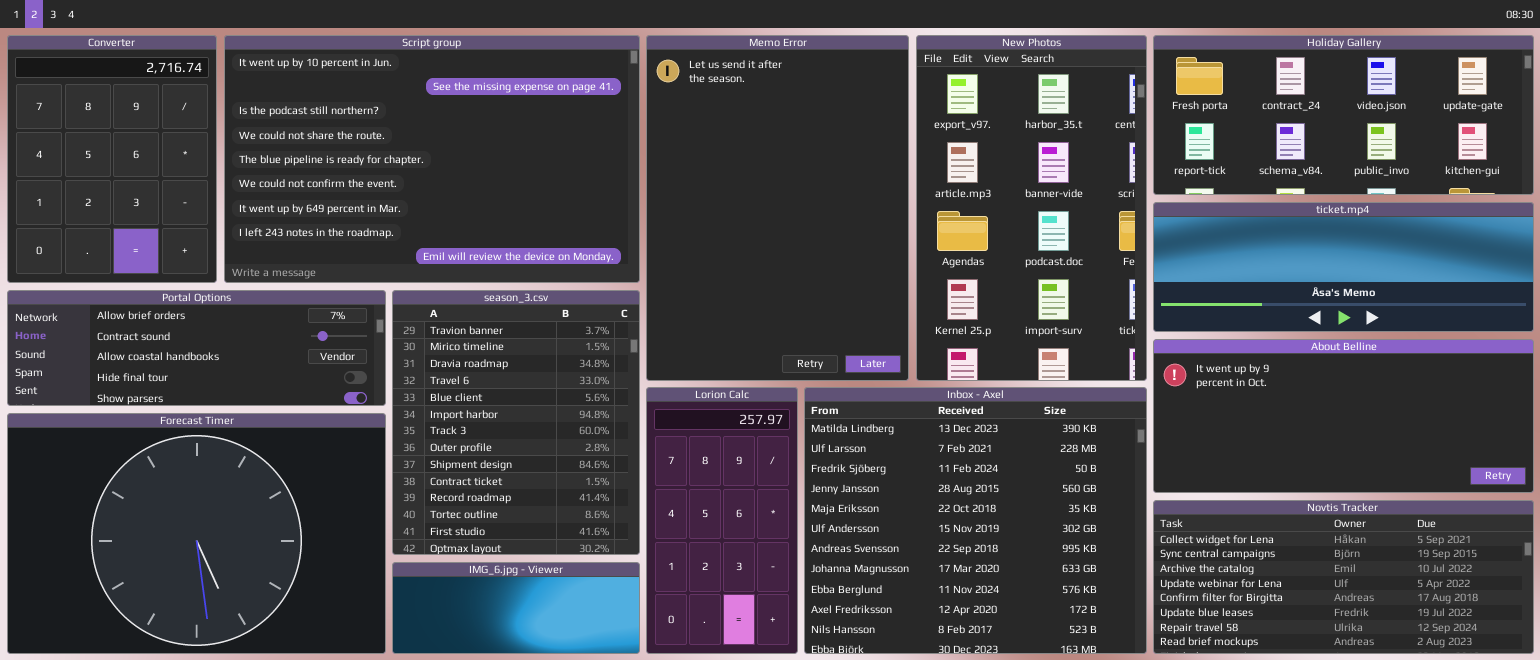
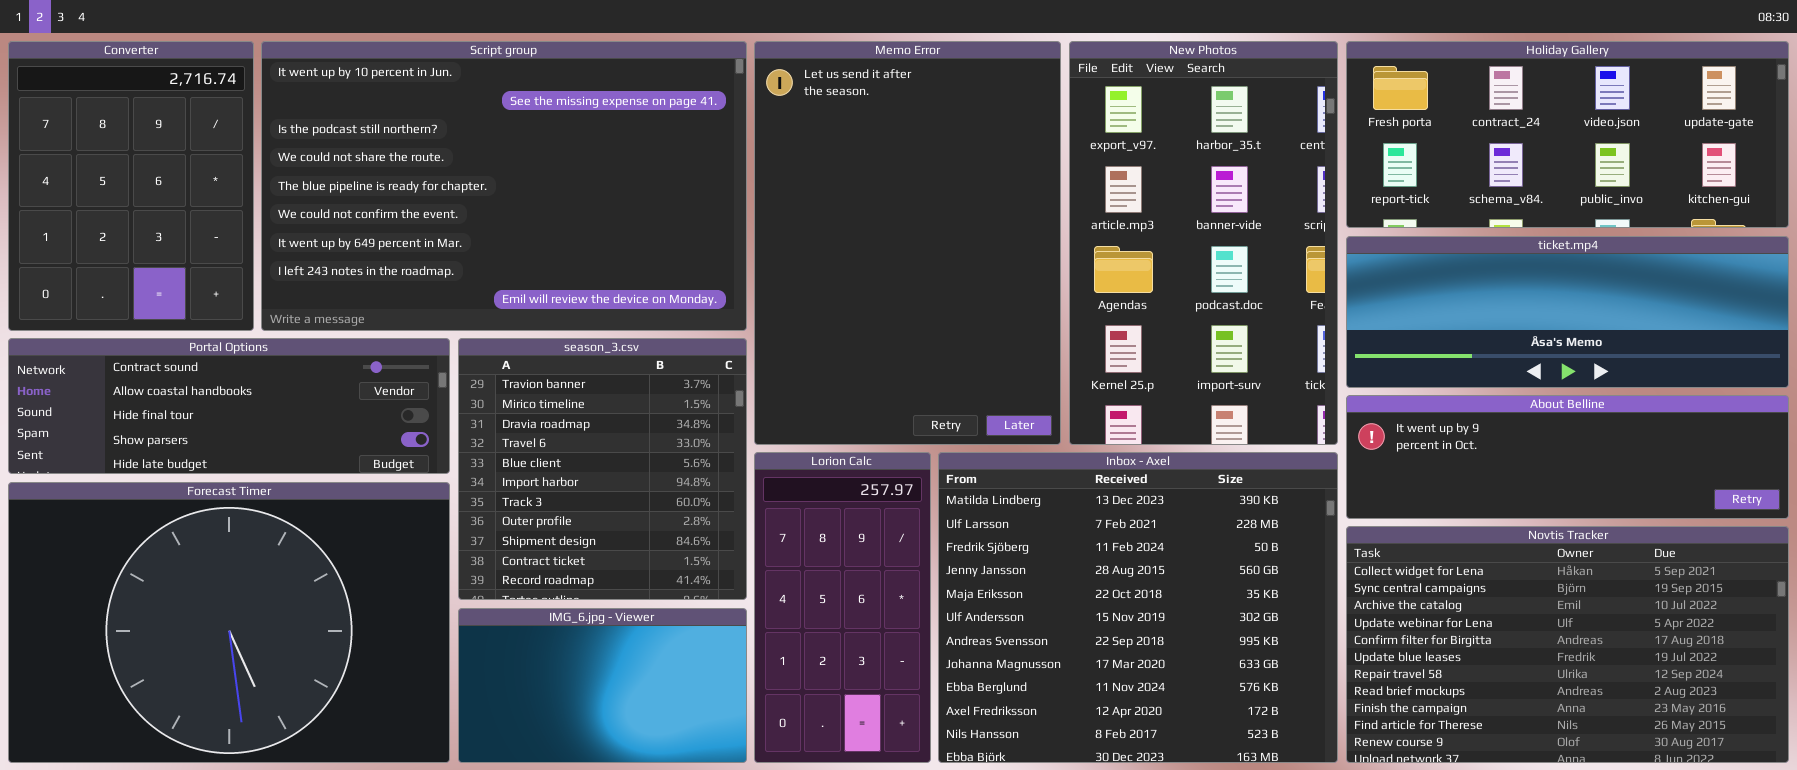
Portal Options: [7,290,386,406] -> [8,338,450,474], scrolled down 1 row
season_3.csv: [392,290,640,555] -> [458,338,747,600], resized
About Belline: [1153,339,1534,493] -> [1346,395,1789,519], resized
Novtis Tracker: [1153,500,1534,654] -> [1346,526,1789,763], resized
IMG_6.jpg - Viewer: [392,562,640,654] -> [458,608,747,763], resized

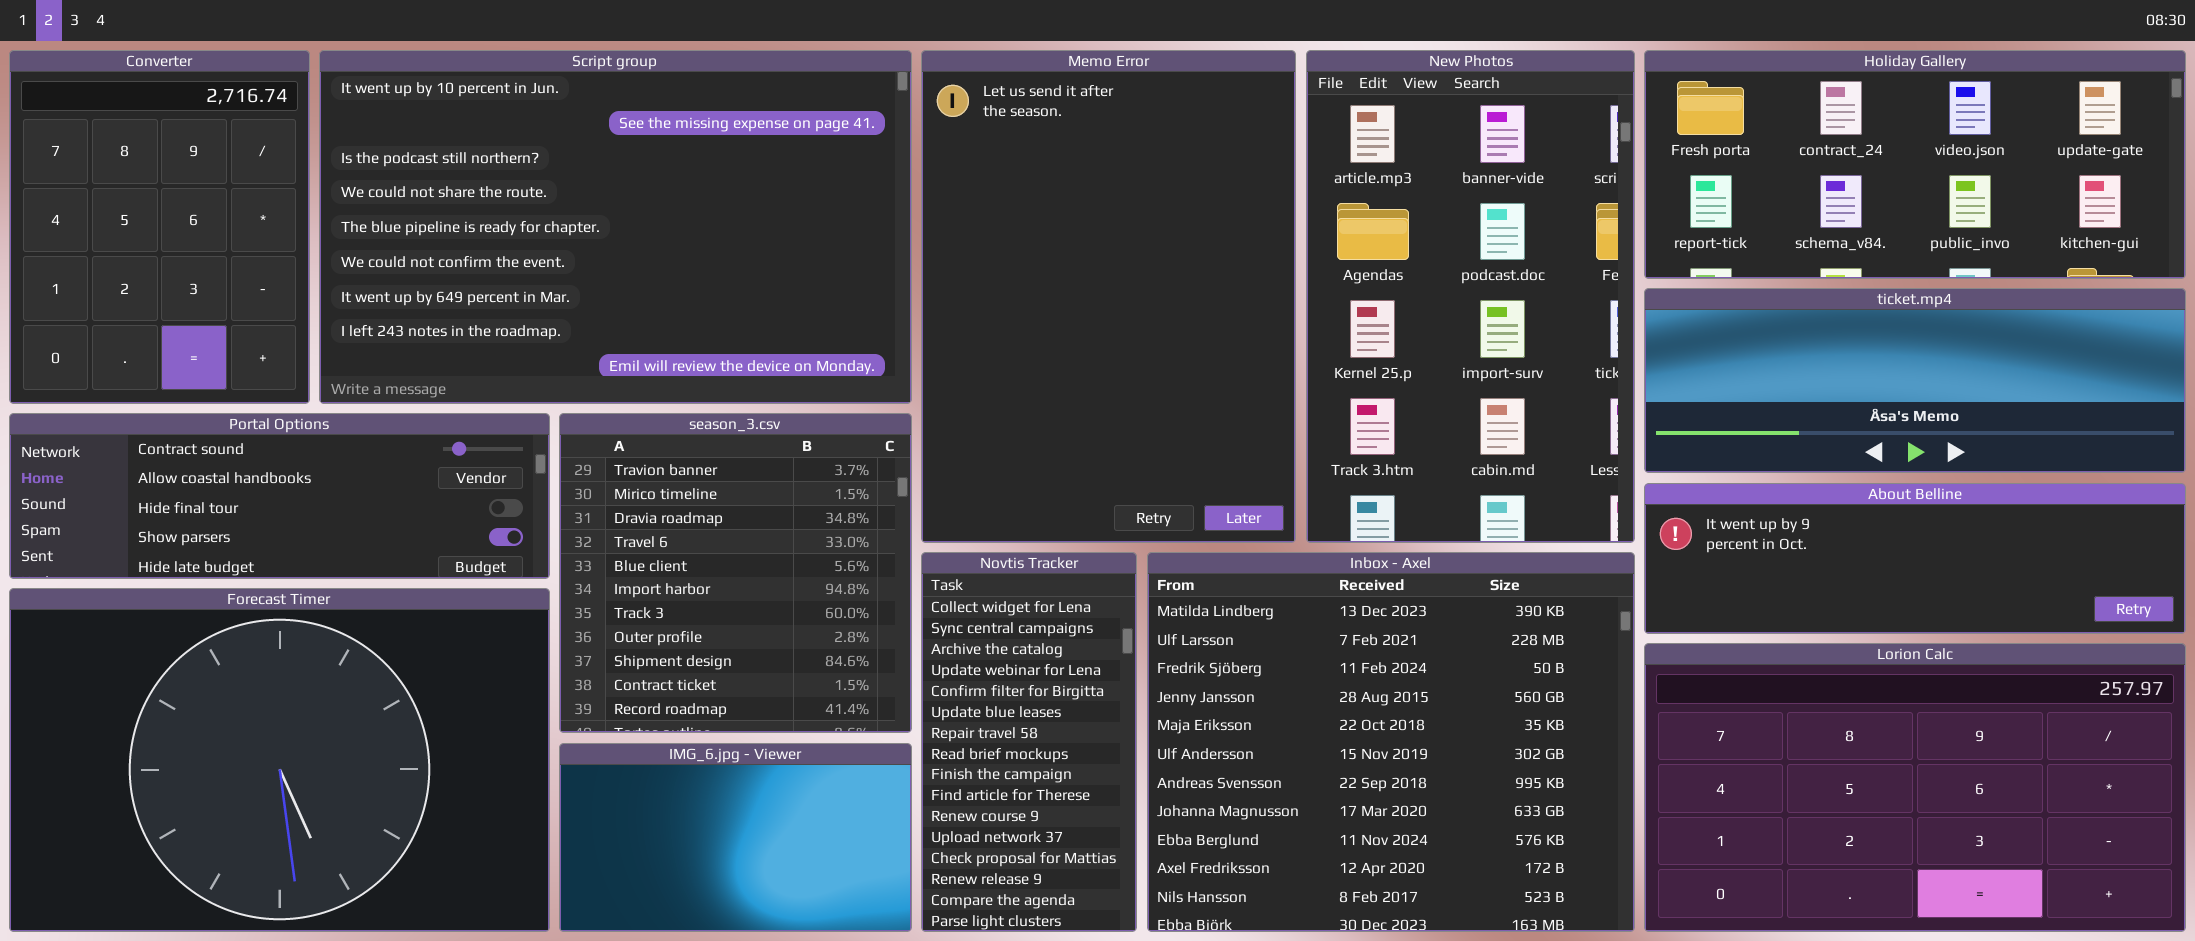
New Photos: [1069,41,1338,445] -> [1306,50,1635,543], scrolled down 1 row
Lorion Calc: [754,452,931,763] -> [1644,643,2186,932], moved, resized
Novtis Tracker: [1346,526,1789,763] -> [921,552,1137,932], moved, resized

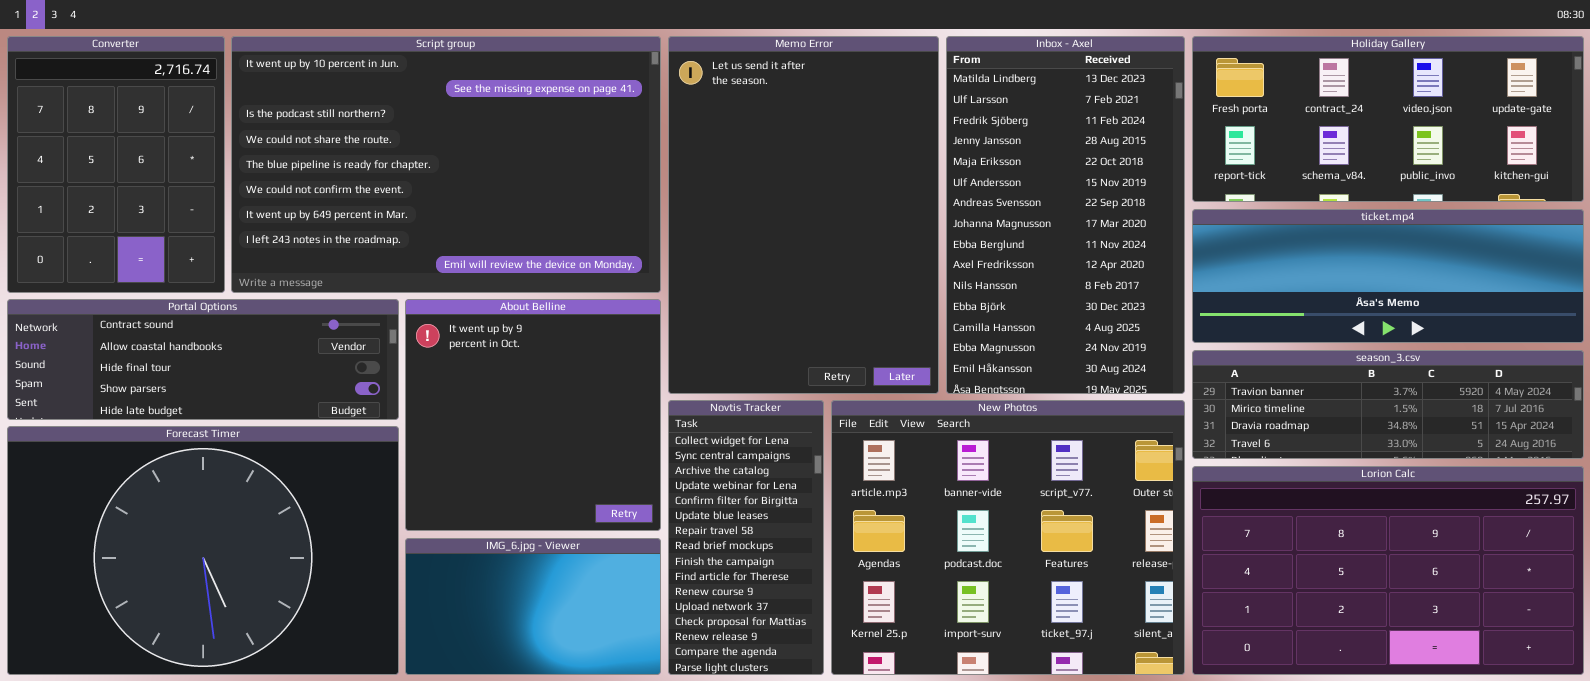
New Photos: [1306,50,1635,543] -> [831,400,1185,675], moved, resized
season_3.csv: [559,413,912,733] -> [1192,350,1584,459], moved, resized
About Belline: [1644,483,2186,634] -> [405,299,661,531], moved, resized
Inbox - Axel: [1147,552,1635,932] -> [946,36,1185,394], moved, resized

